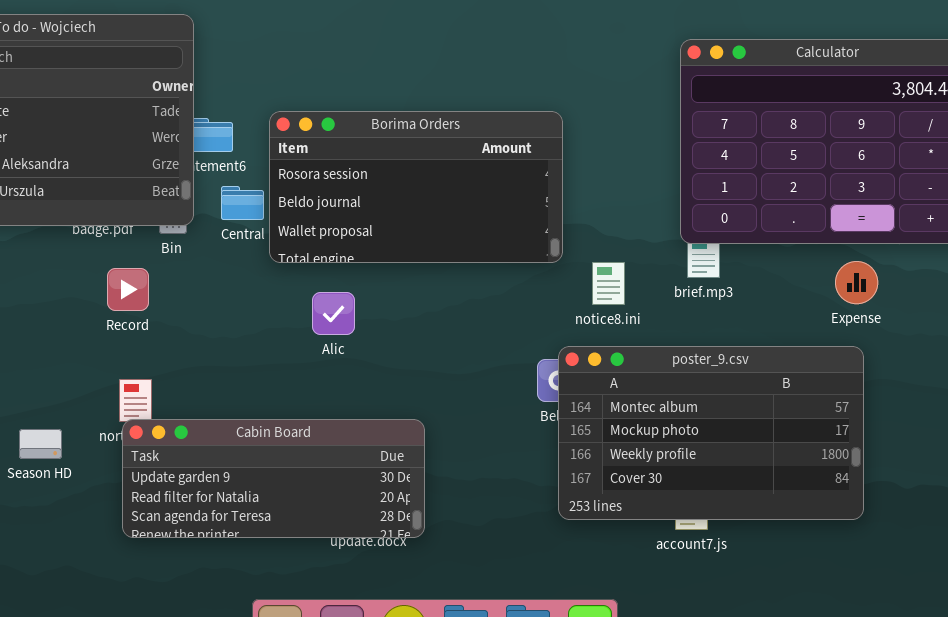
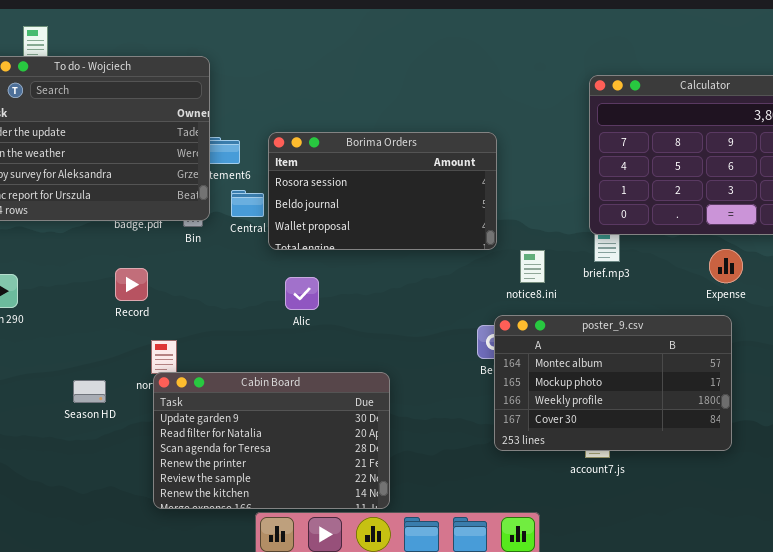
Record: [107,268,149,311] -> [115,268,148,301], moved
Alic: [312,292,355,335] -> [285,277,319,310], moved
Cabin Board: [122,419,425,538] -> [153,372,390,509], resized

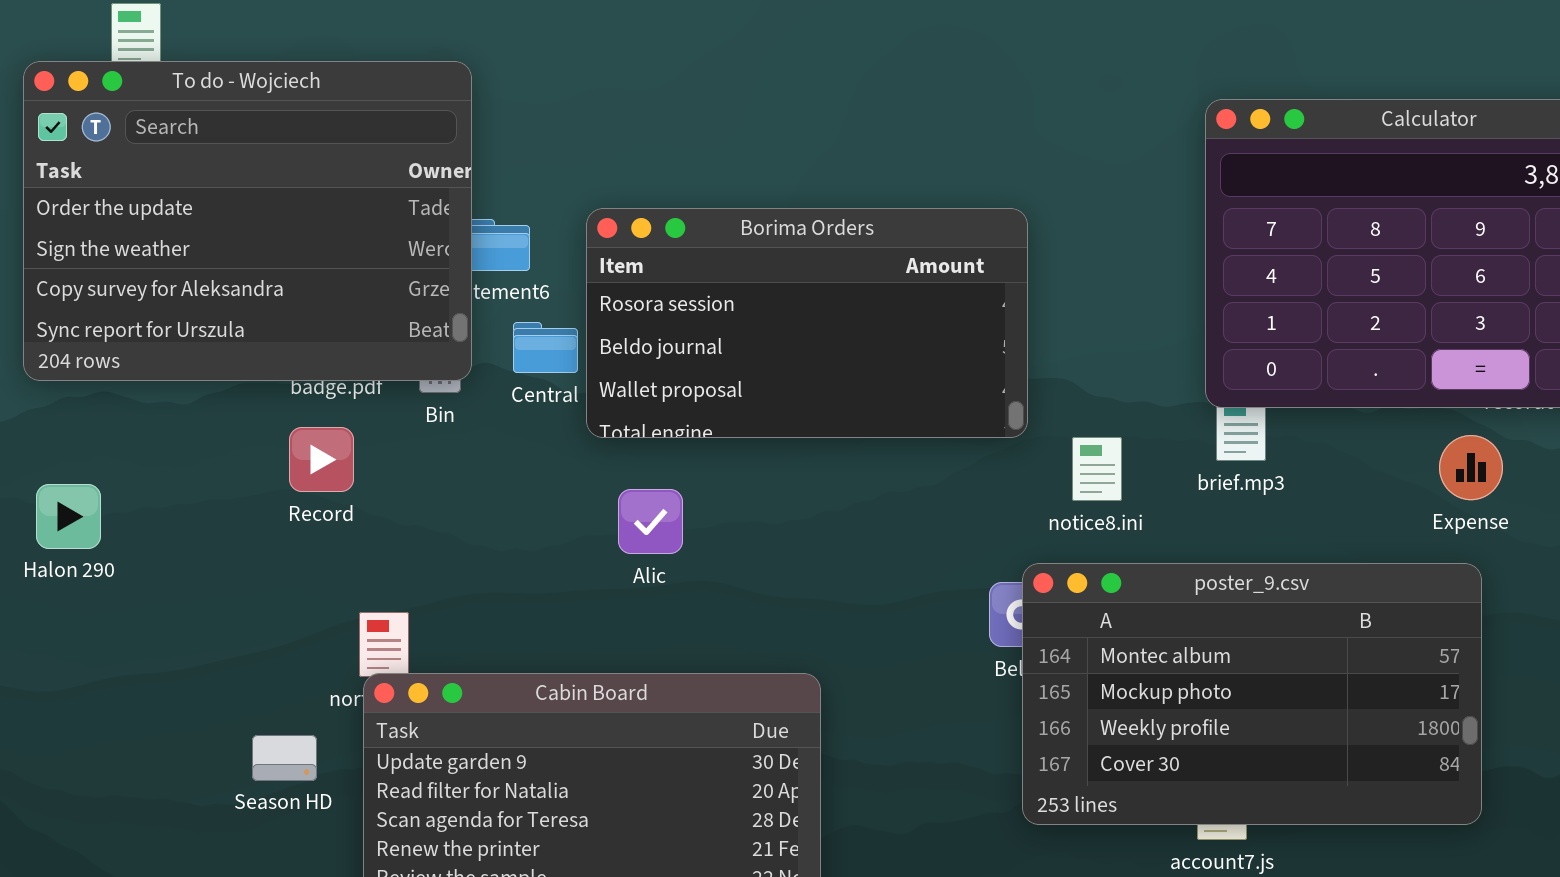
Record: [115,268,148,301] -> [289,427,354,492], moved
Season HD: [73,380,106,403] -> [252,735,317,781], moved

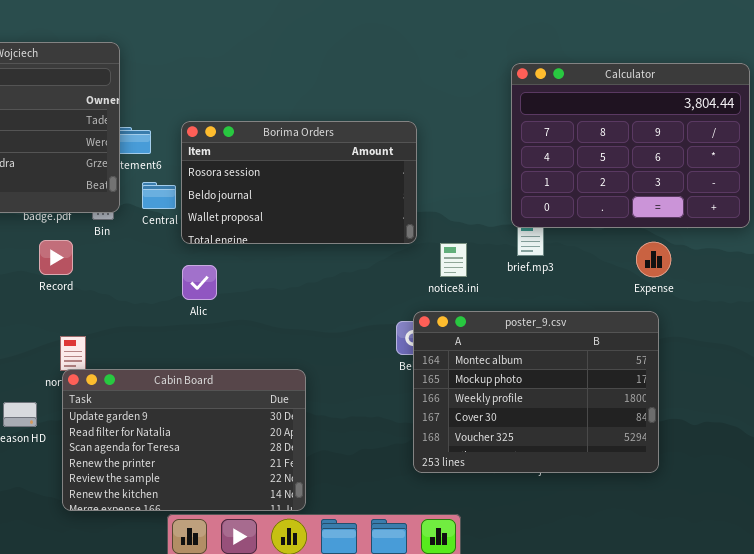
Record: [289,427,354,492] -> [39,240,73,275], moved
Alic: [618,489,683,554] -> [182,265,217,300], moved
poster_9.csv: [1022,563,1482,825] -> [413,311,659,473], resized

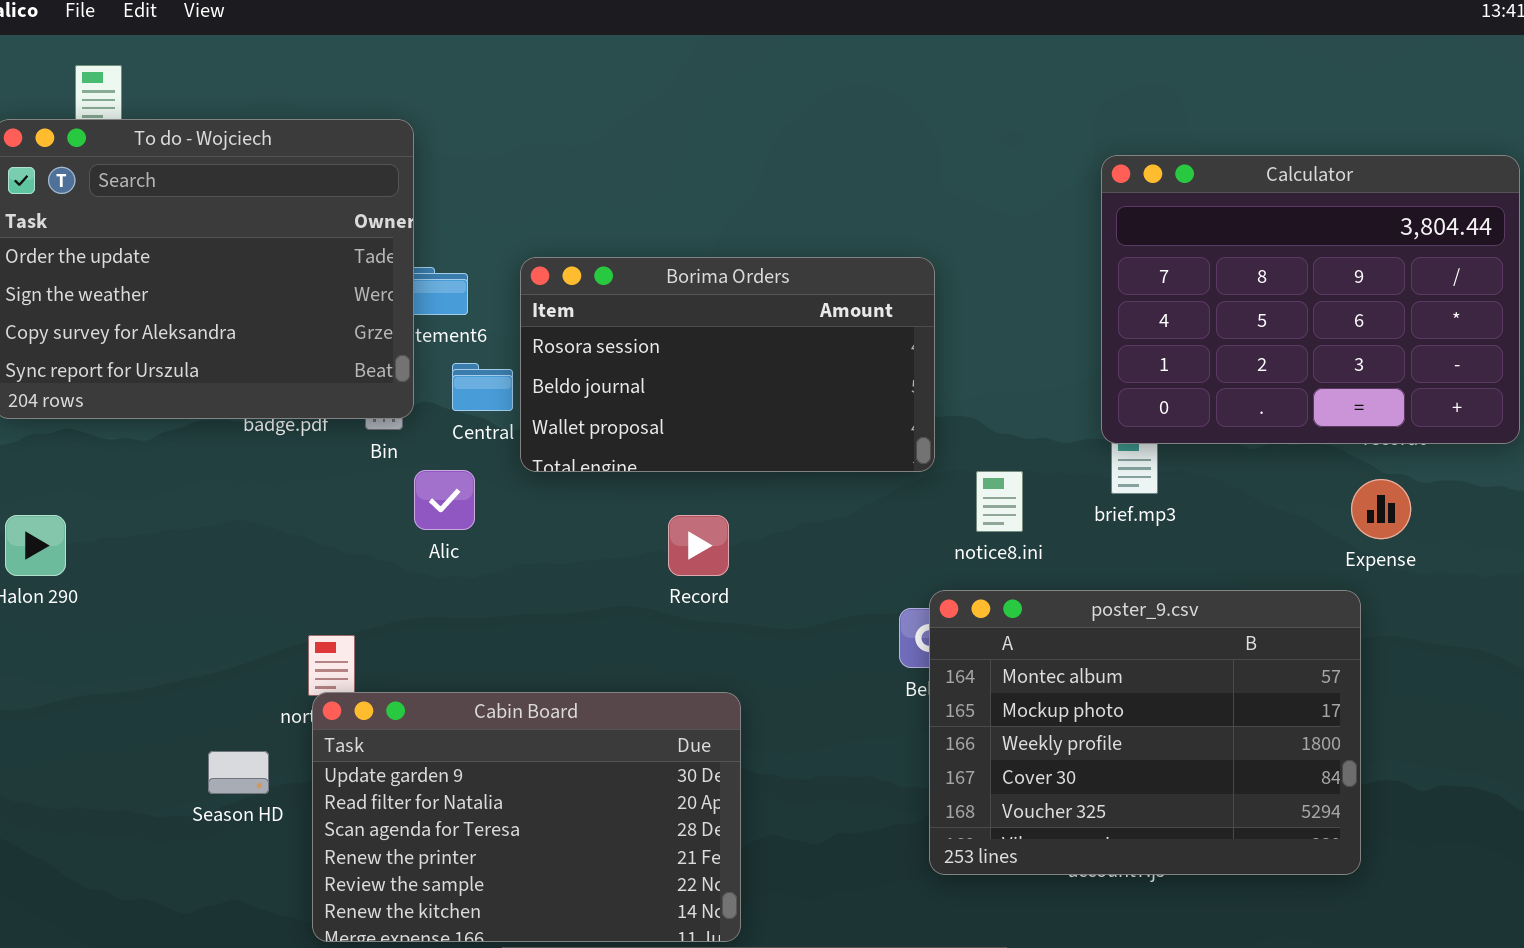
Record: [39,240,73,275] -> [668,515,729,576], moved
Expense: [636,242,671,277] -> [1351,479,1411,539], moved
Alic: [182,265,217,300] -> [414,470,475,530], moved

